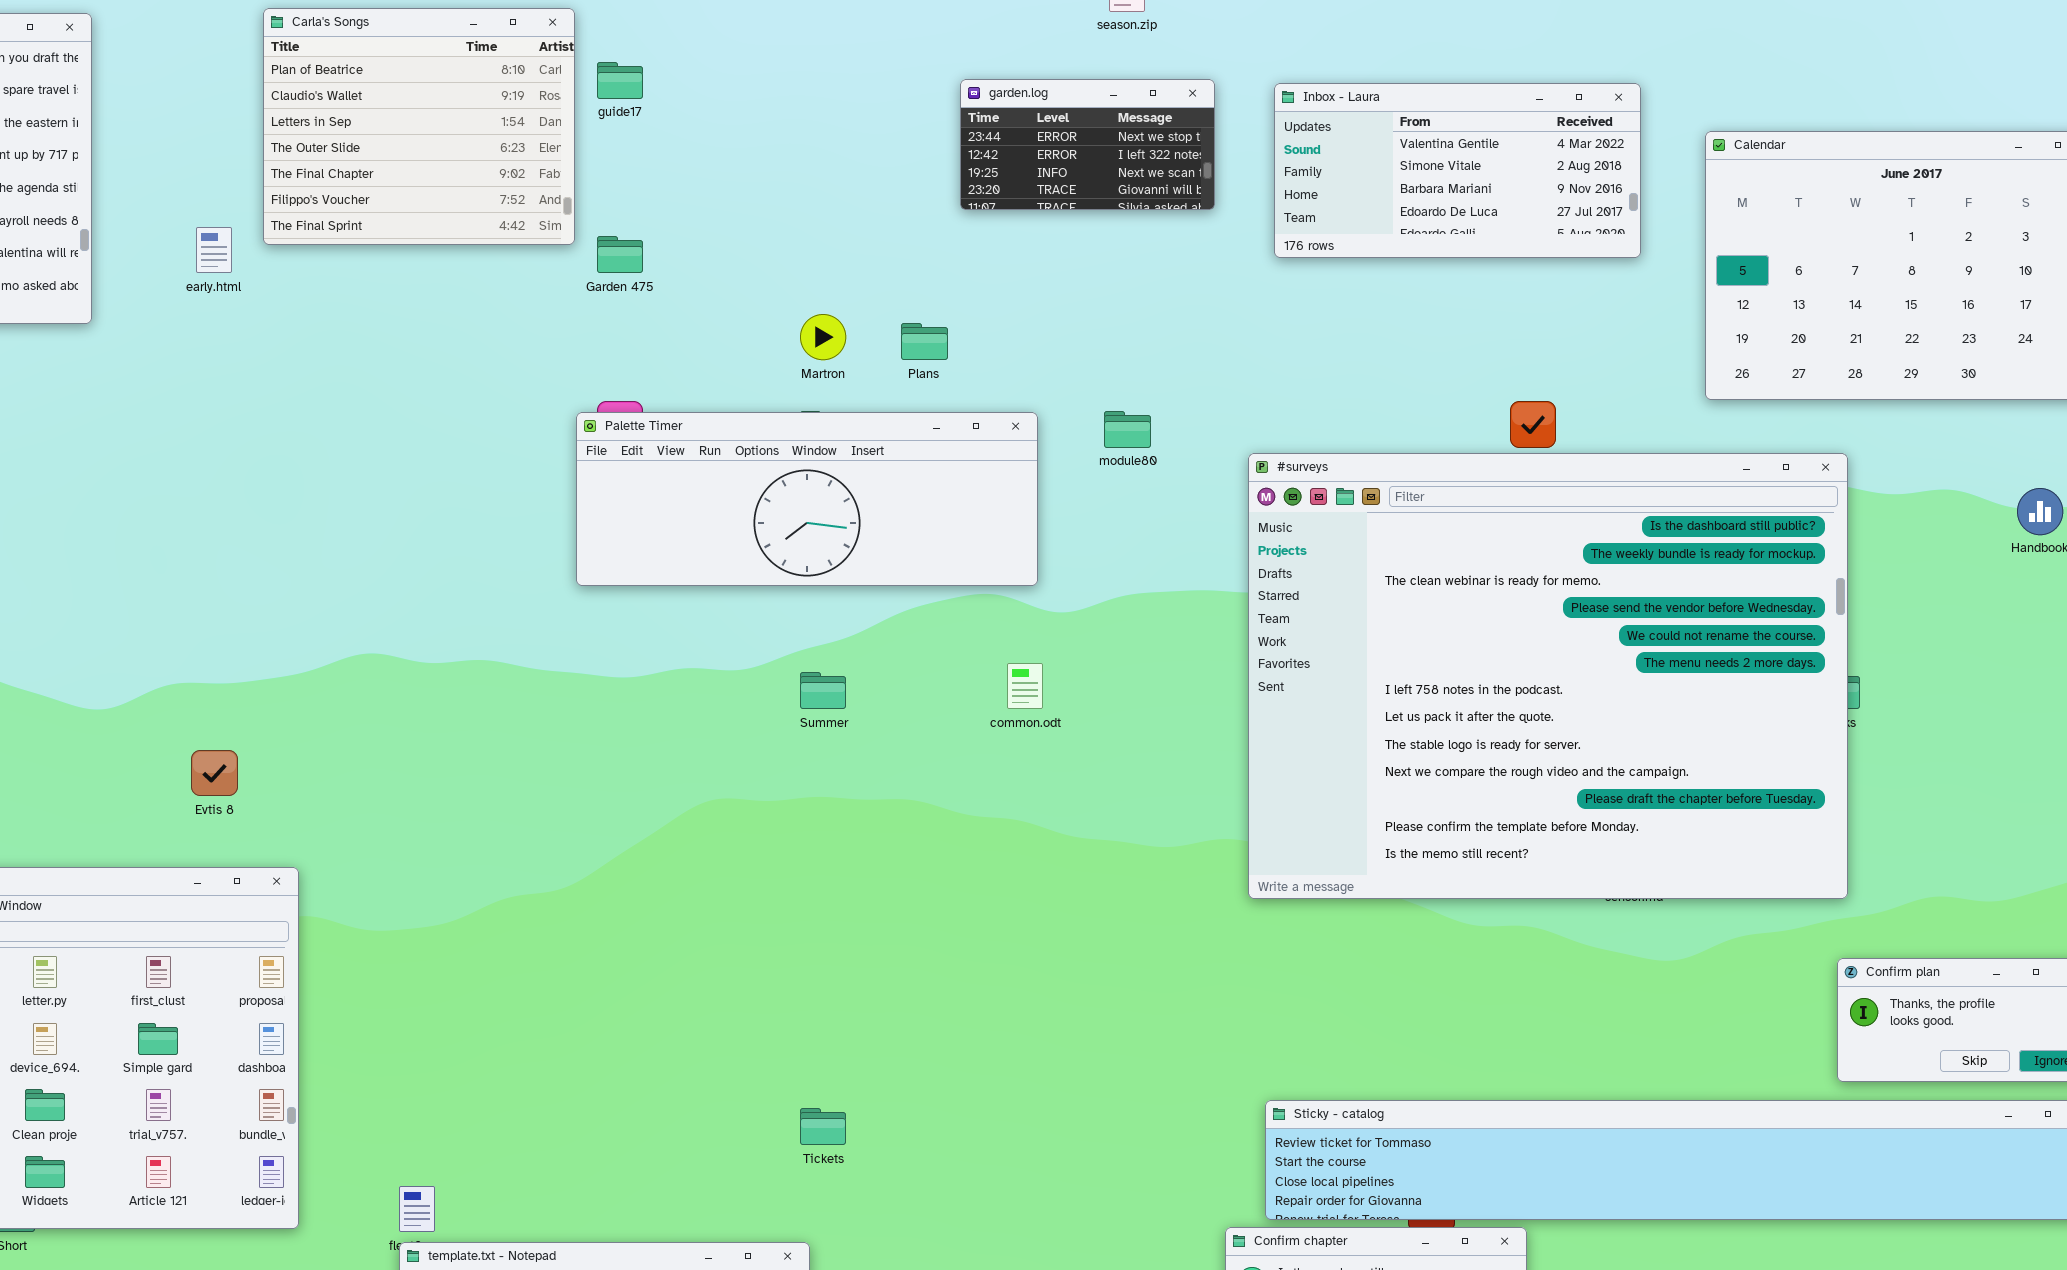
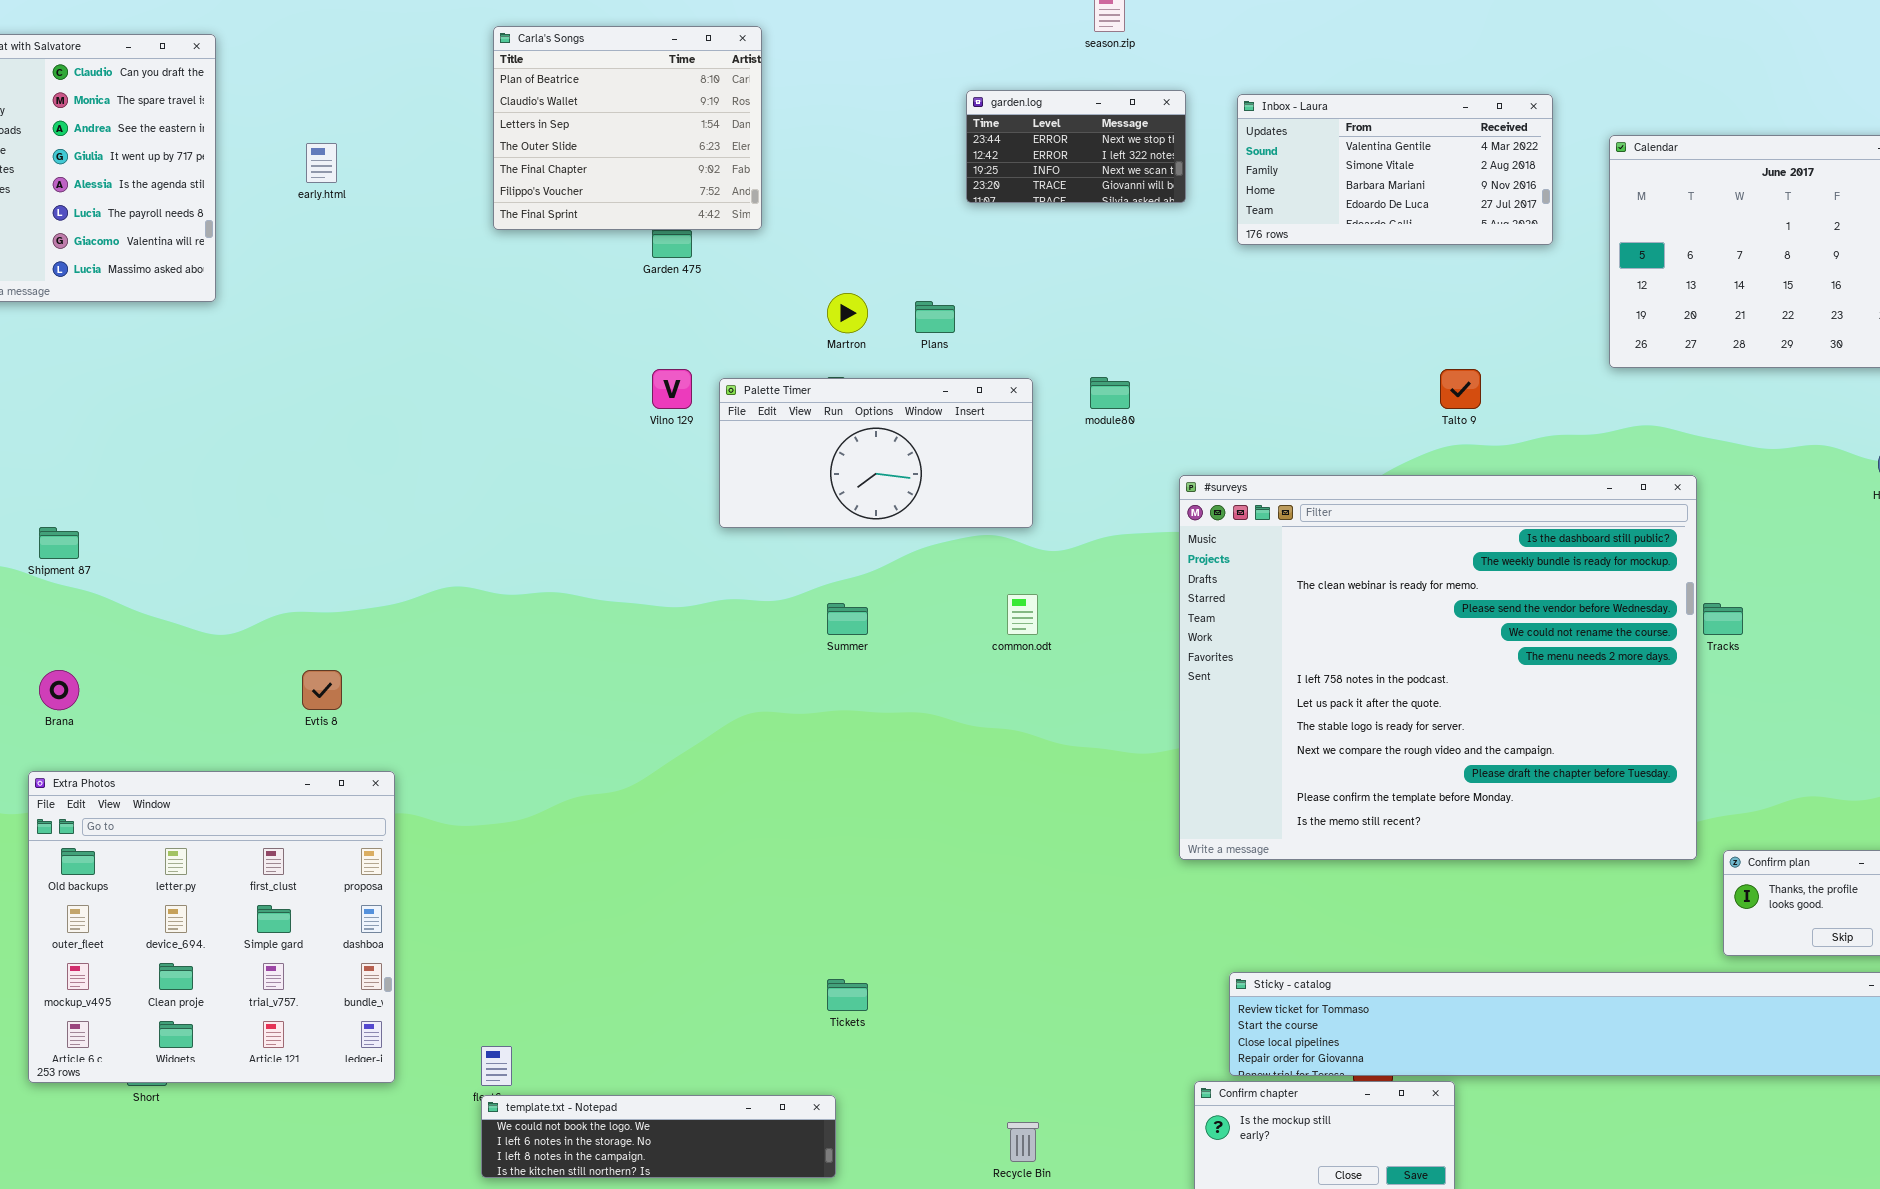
Carla's Songs: [263,8,575,245] -> [493,26,762,230], moved
early.html: [196,227,232,273] -> [306,143,337,183], moved
Palette Timer: [576,412,1038,586] -> [719,378,1033,528], resized
#surveys: [1248,453,1848,899] -> [1179,475,1697,860], moved

